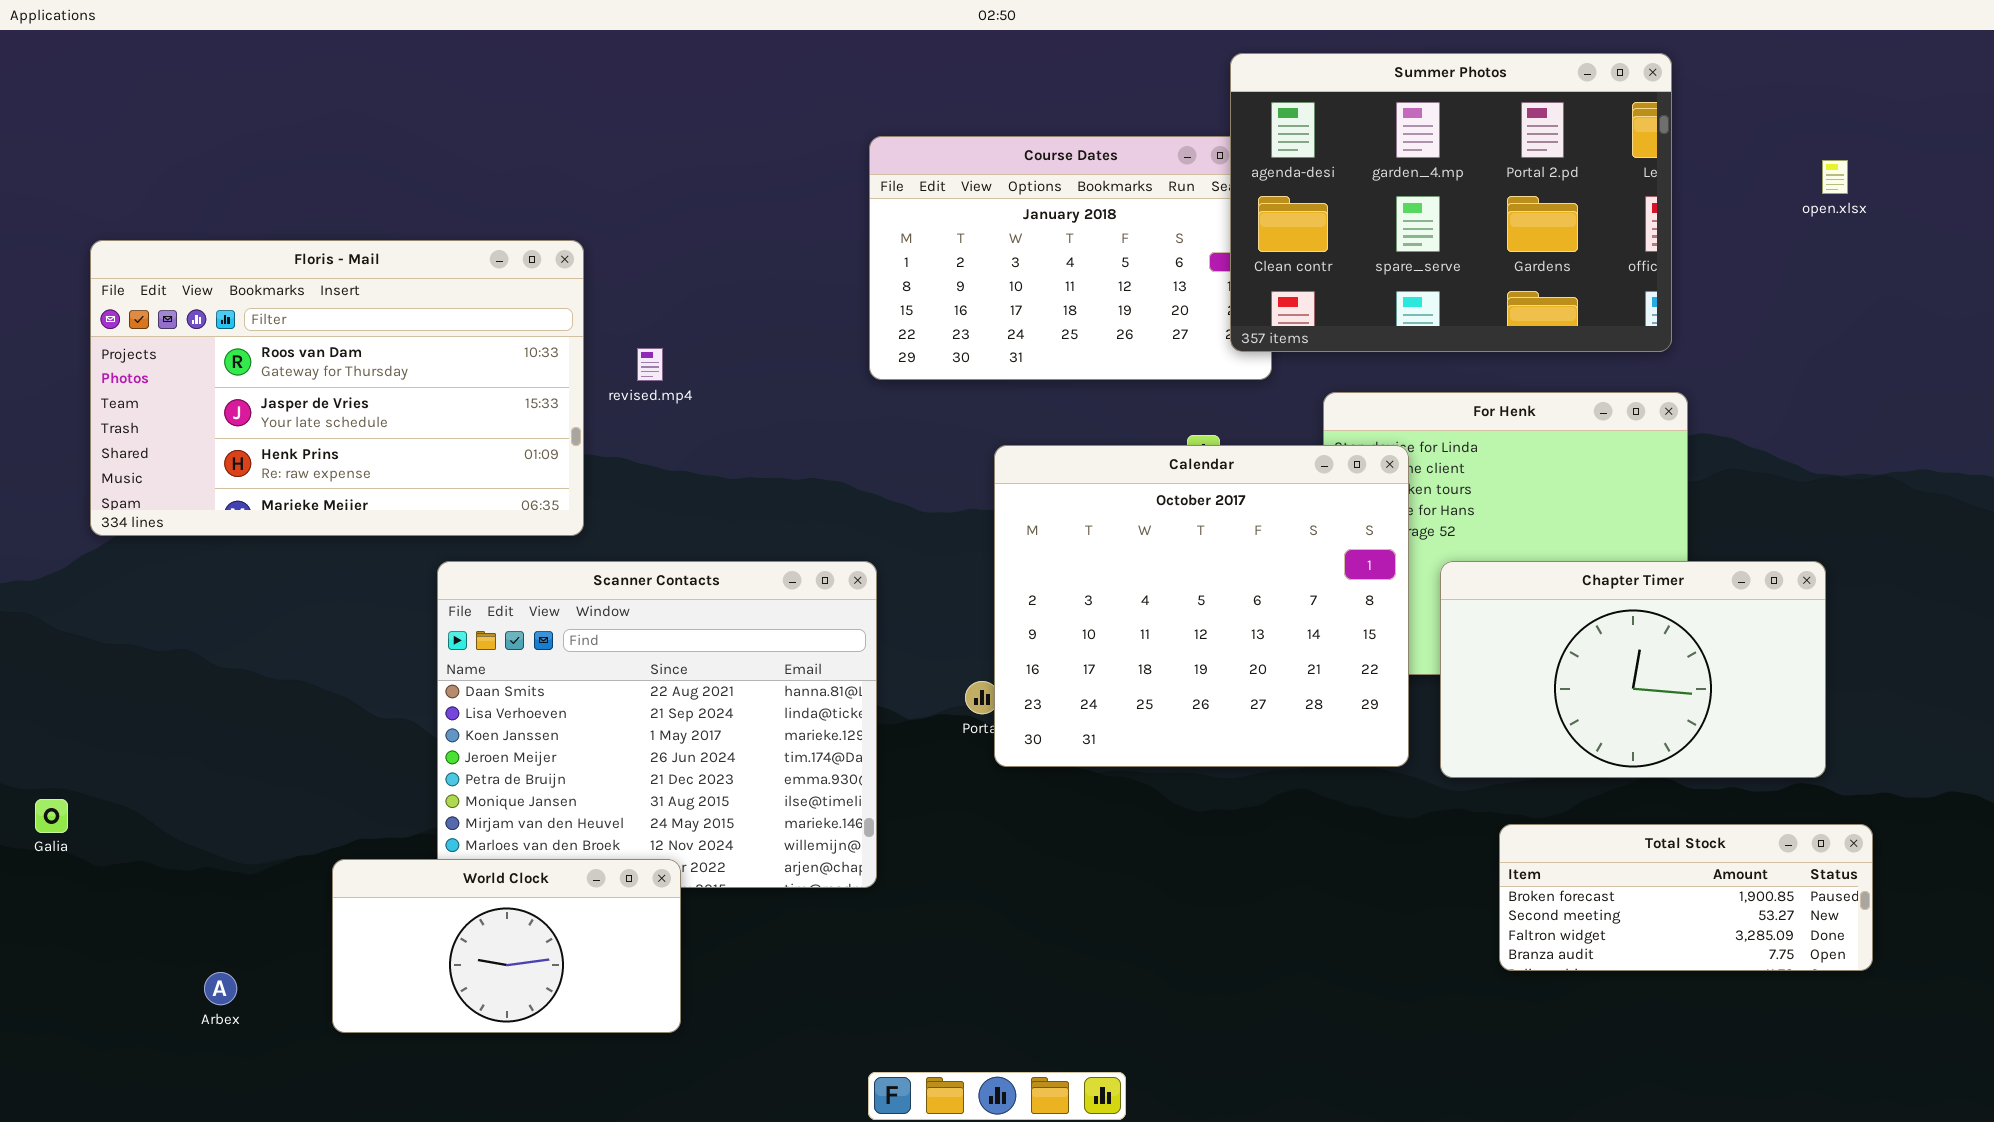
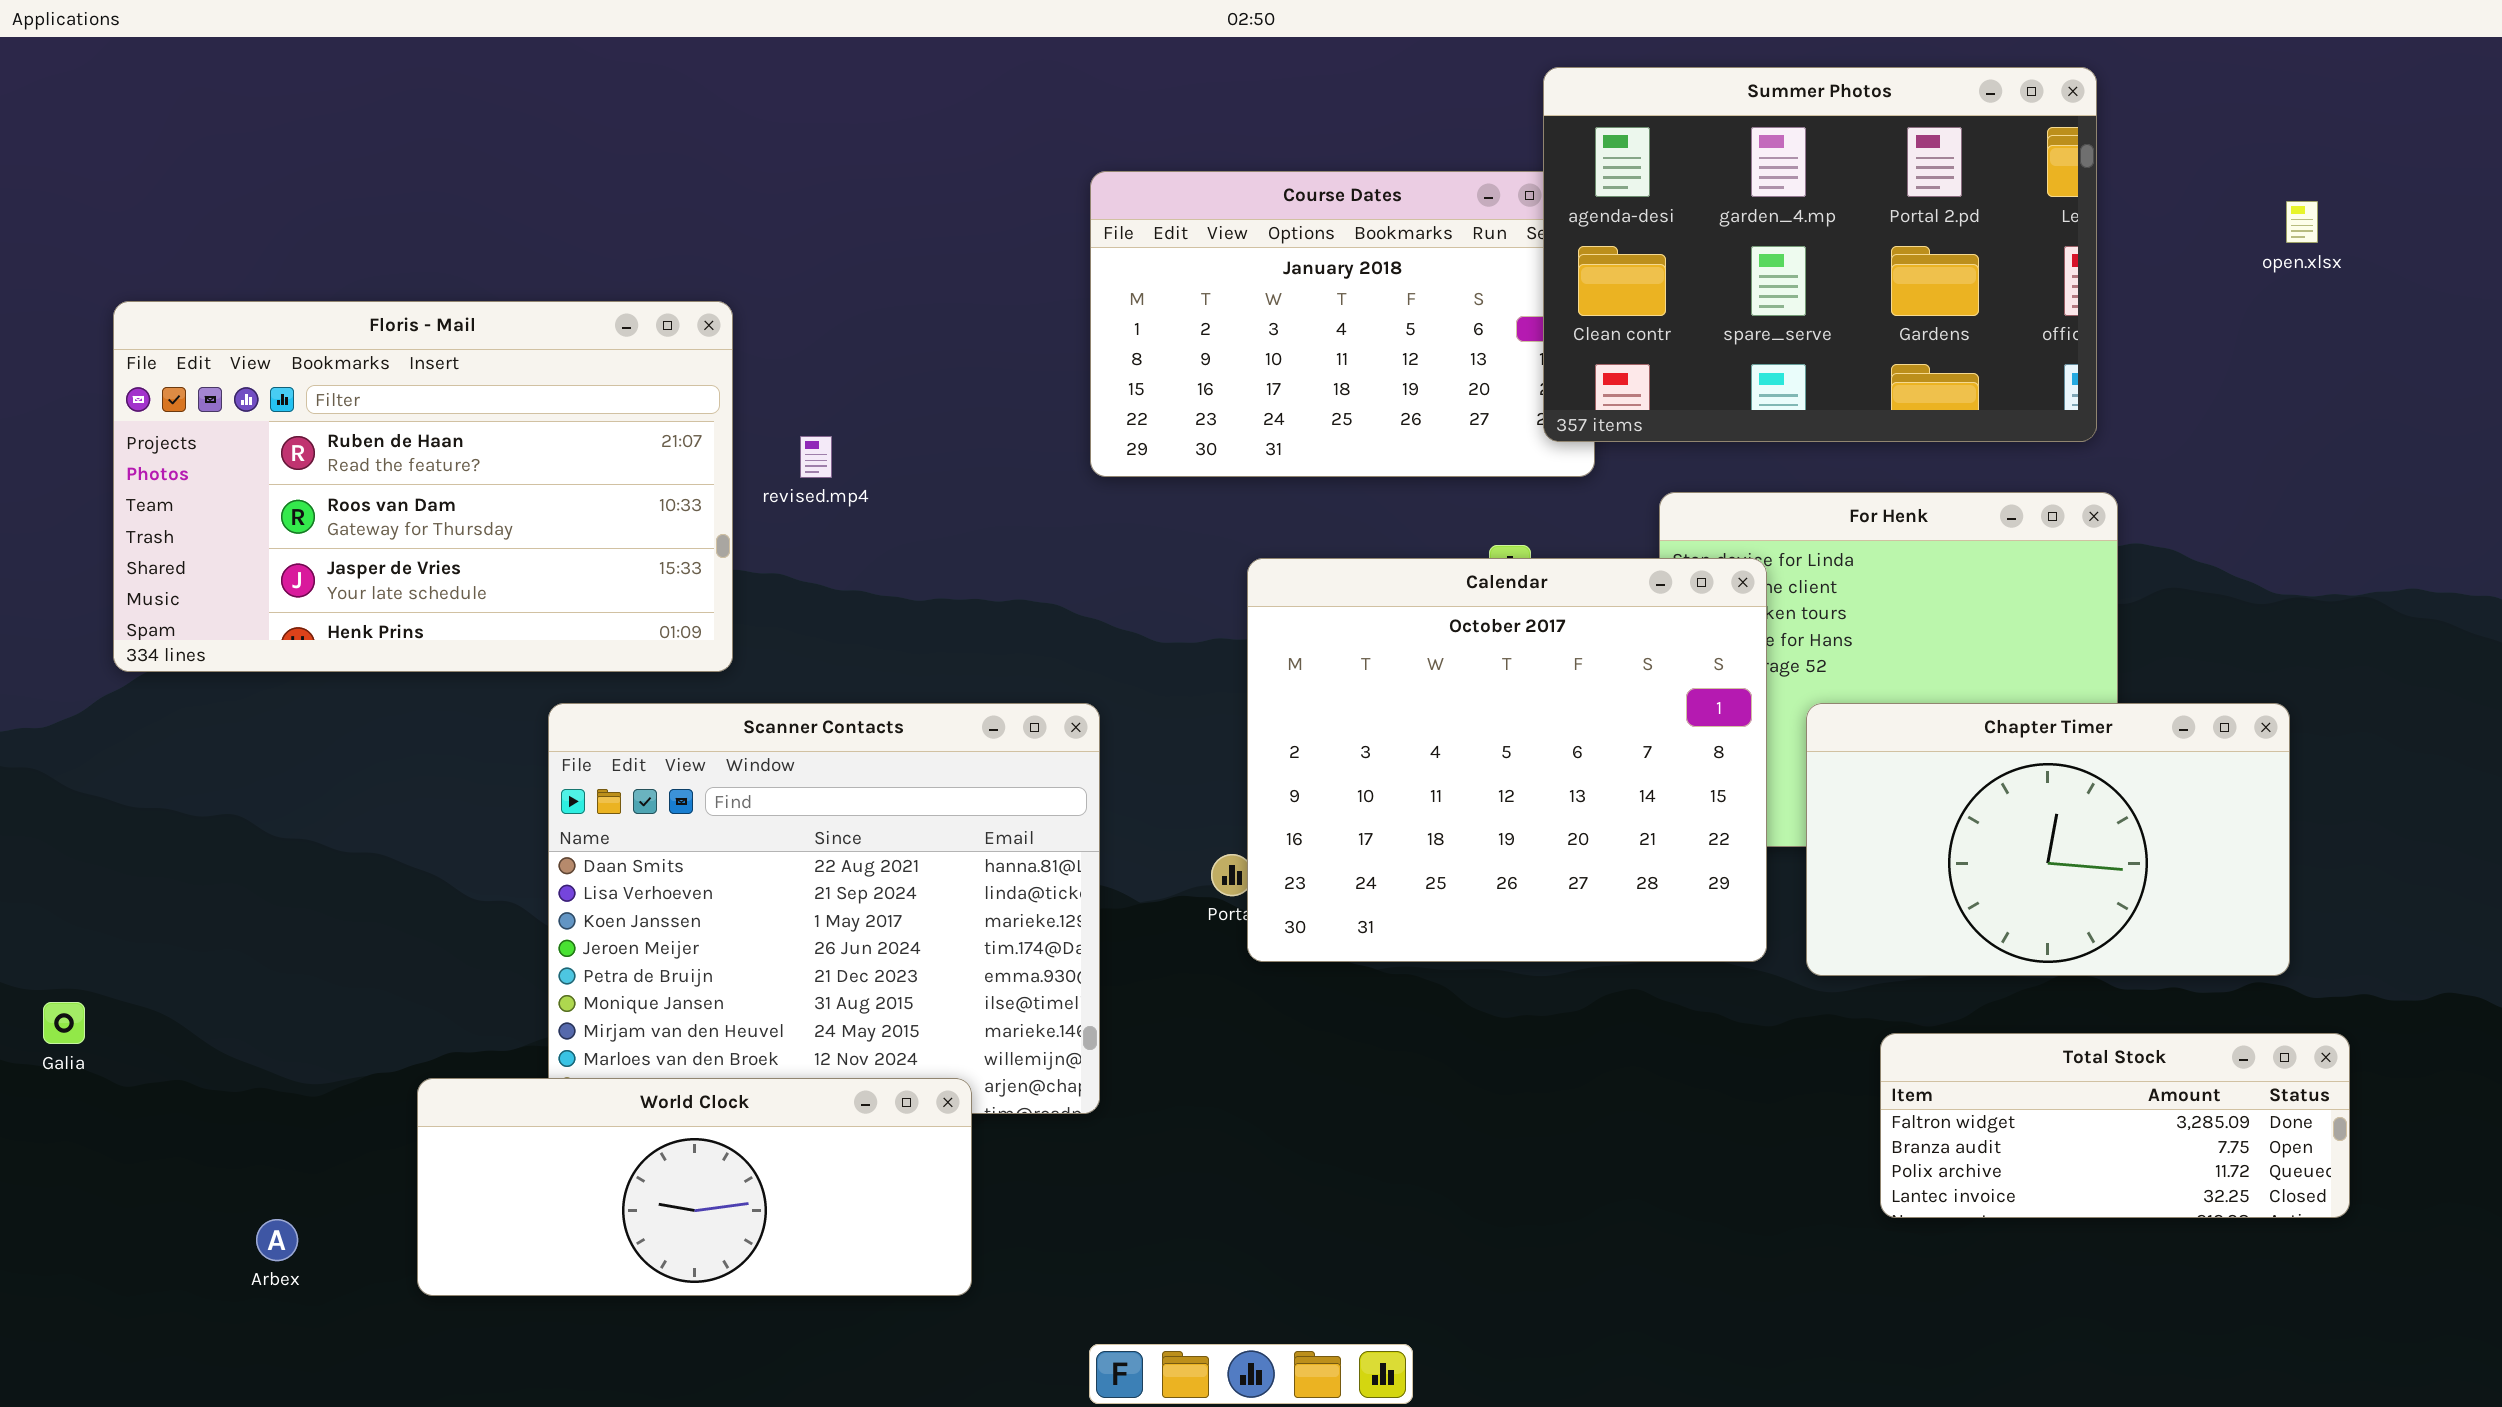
Floris - Mail: [90,240,584,536] -> [113,301,733,672], scrolled up 1 row
Total Stock: [1499,824,1873,971] -> [1880,1033,2350,1218], scrolled down 2 rows
World Clock: [332,859,681,1033] -> [417,1078,972,1296], resized

